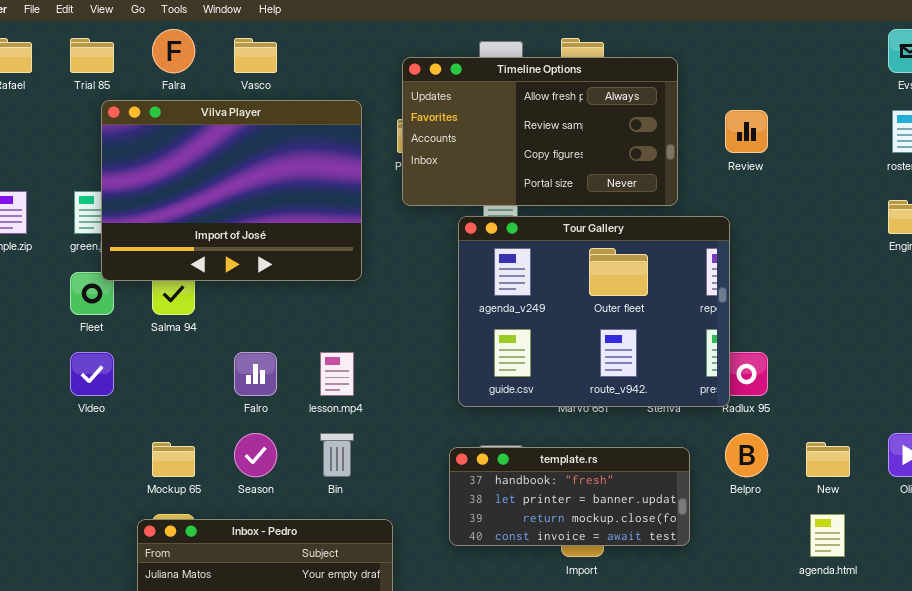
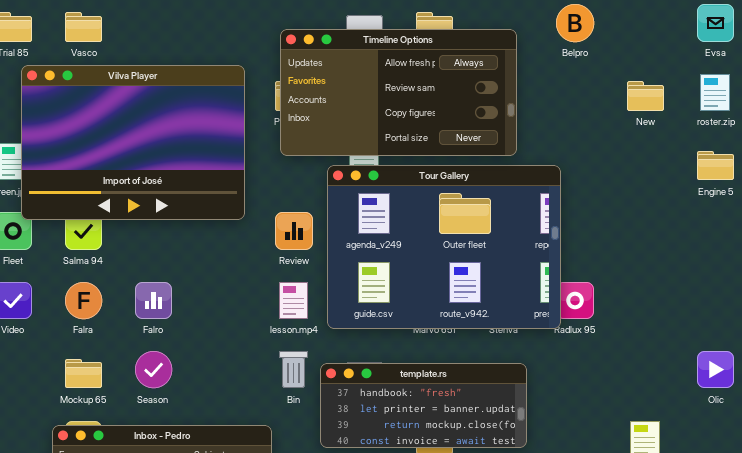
Falra: [152,29,195,73] -> [65,282,102,319], moved
Vasco: [234,38,277,73] -> [65,12,102,42], moved
Review: [725,110,768,153] -> [275,212,313,250], moved
lesson.mp4: [320,352,354,396] -> [279,282,308,319], moved
Bin: [320,433,354,477] -> [279,351,308,388], moved
Belpro: [725,433,768,477] -> [556,4,594,42], moved
New: [806,442,850,477] -> [627,81,664,111], moved

